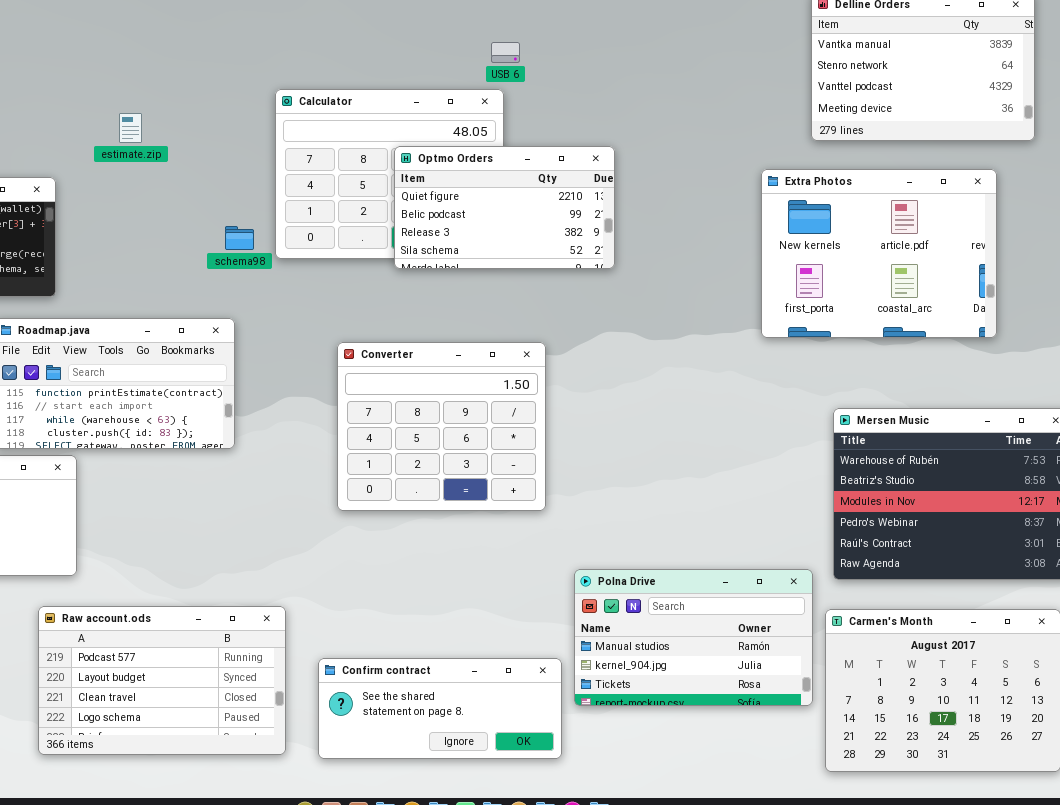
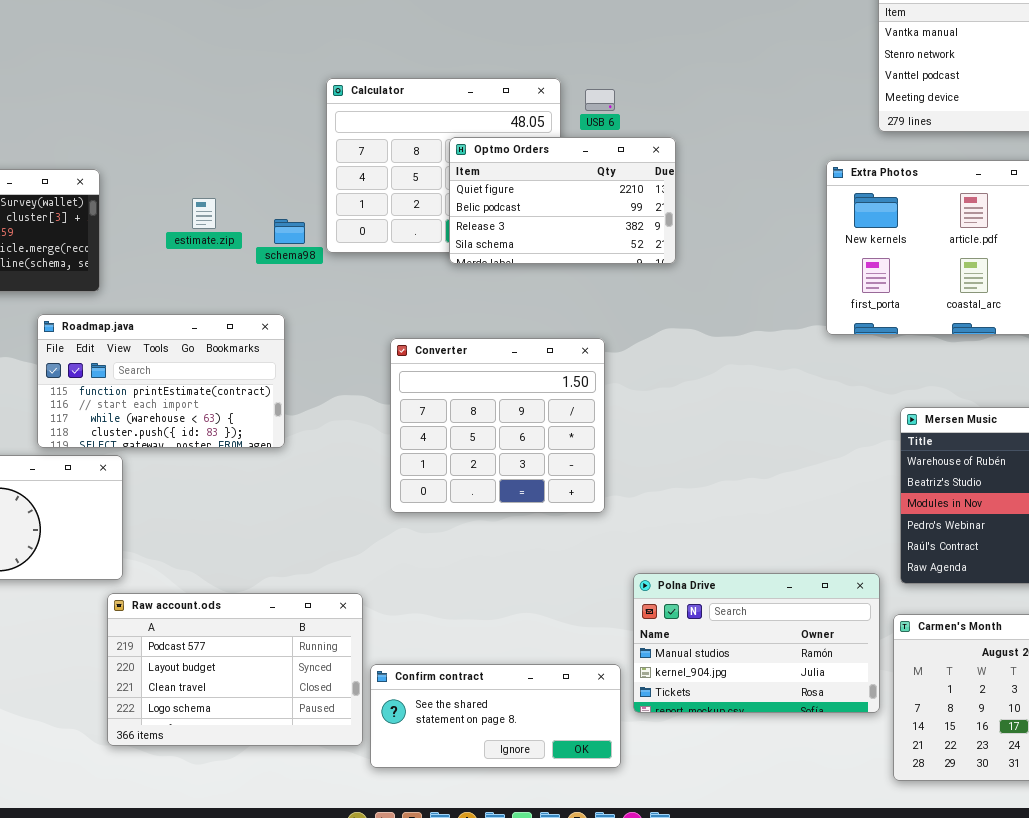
USB 6: [491,42,520,63] -> [585,89,615,111], moved
estimate.zip: [119,113,142,143] -> [192,198,216,229], moved
Raw account.ods: [38,606,286,755] -> [107,593,363,746], moved

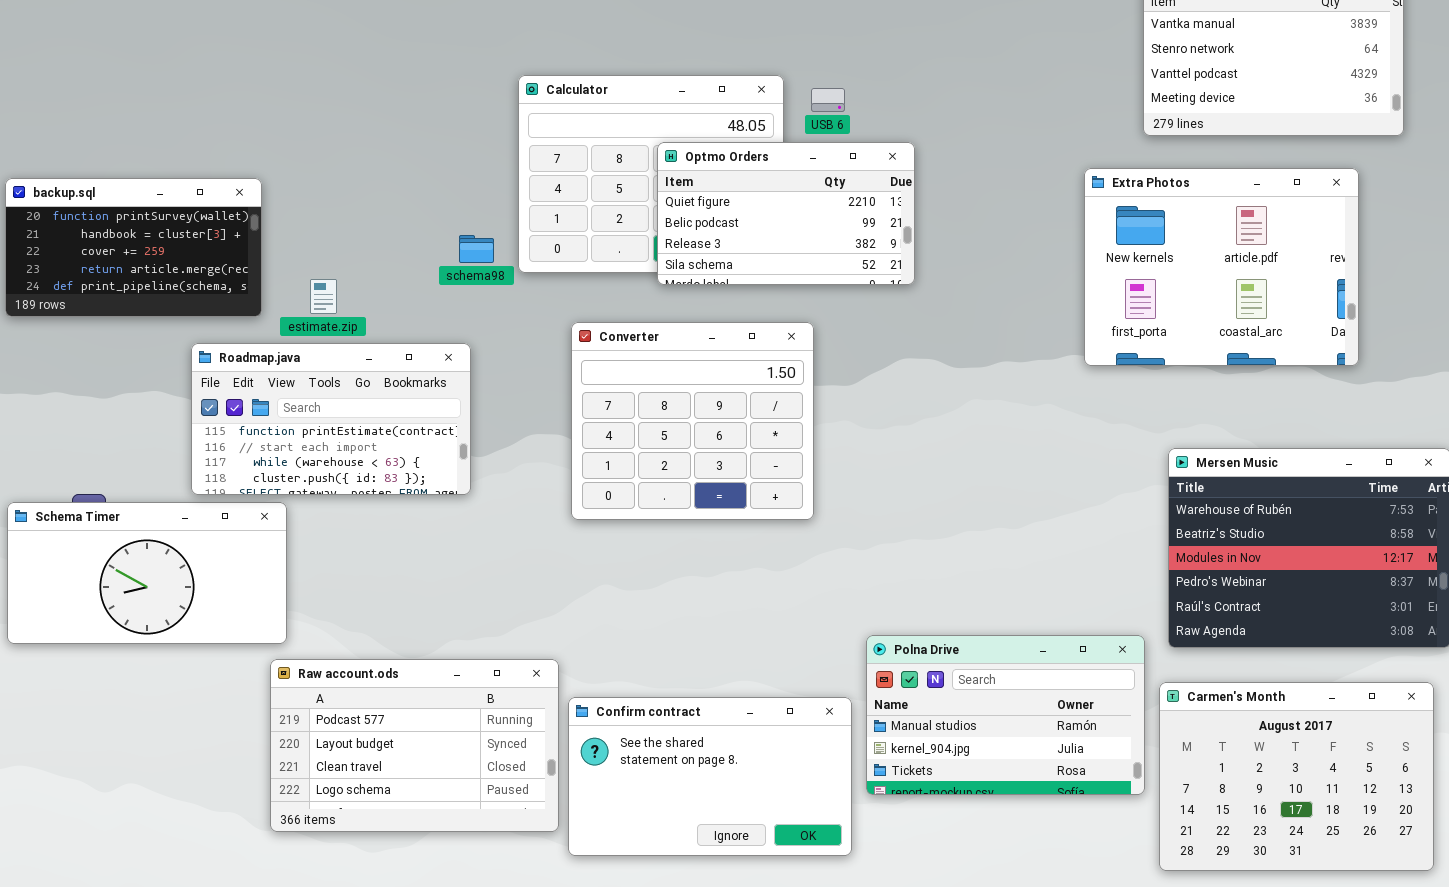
estimate.zip: [192,198,216,229] -> [310,279,337,314], moved
Converter: [390,338,605,513] -> [571,322,814,520], moved
Confirm contract: [370,664,621,768] -> [568,697,852,856], resized

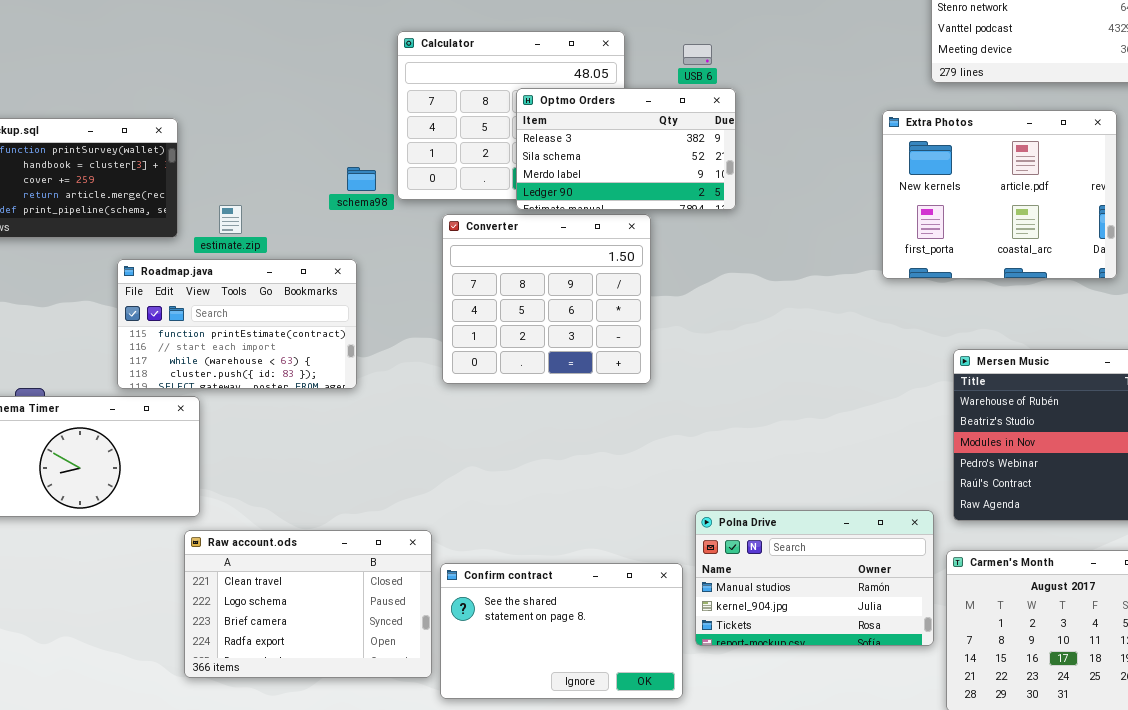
USB 6: [811,88,845,112] -> [683,44,712,65], moved
Optmo Orders: [657,142,915,285] -> [516,88,736,210], scrolled down 2 rows
Converter: [571,322,814,520] -> [442,214,651,384], moved
Raw account.ods: [270,659,559,832] -> [184,530,432,678], scrolled down 2 rows

